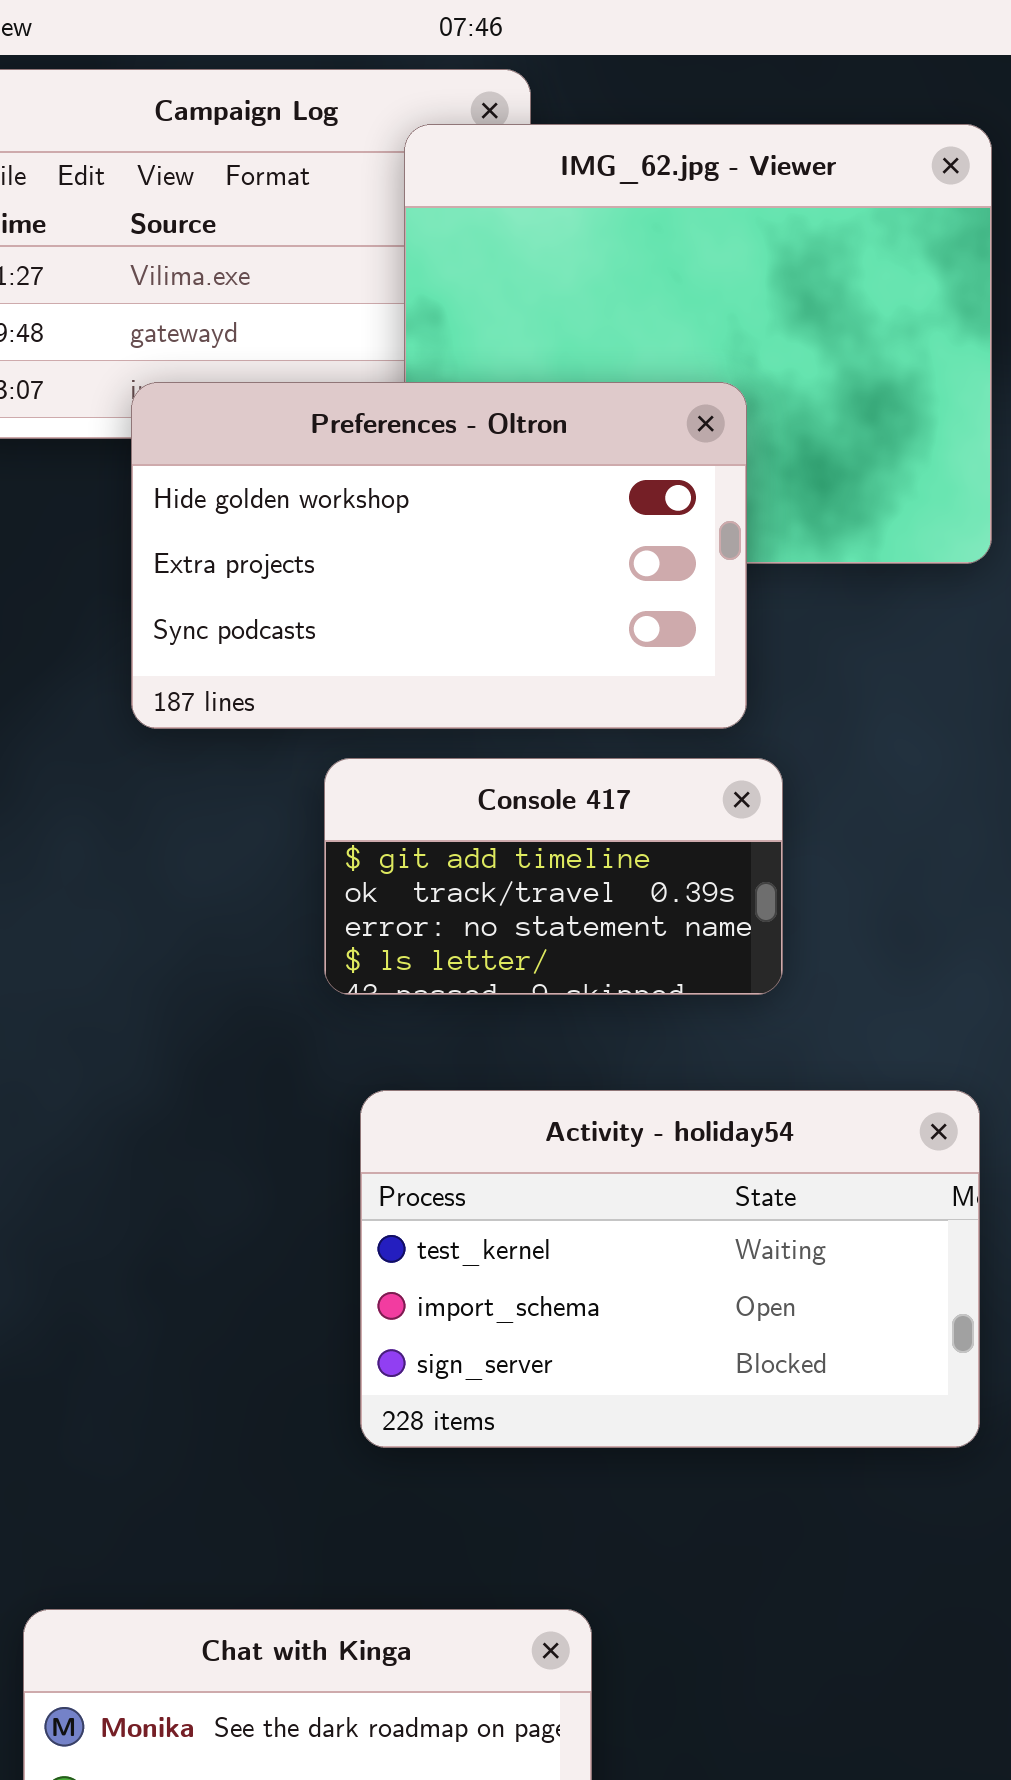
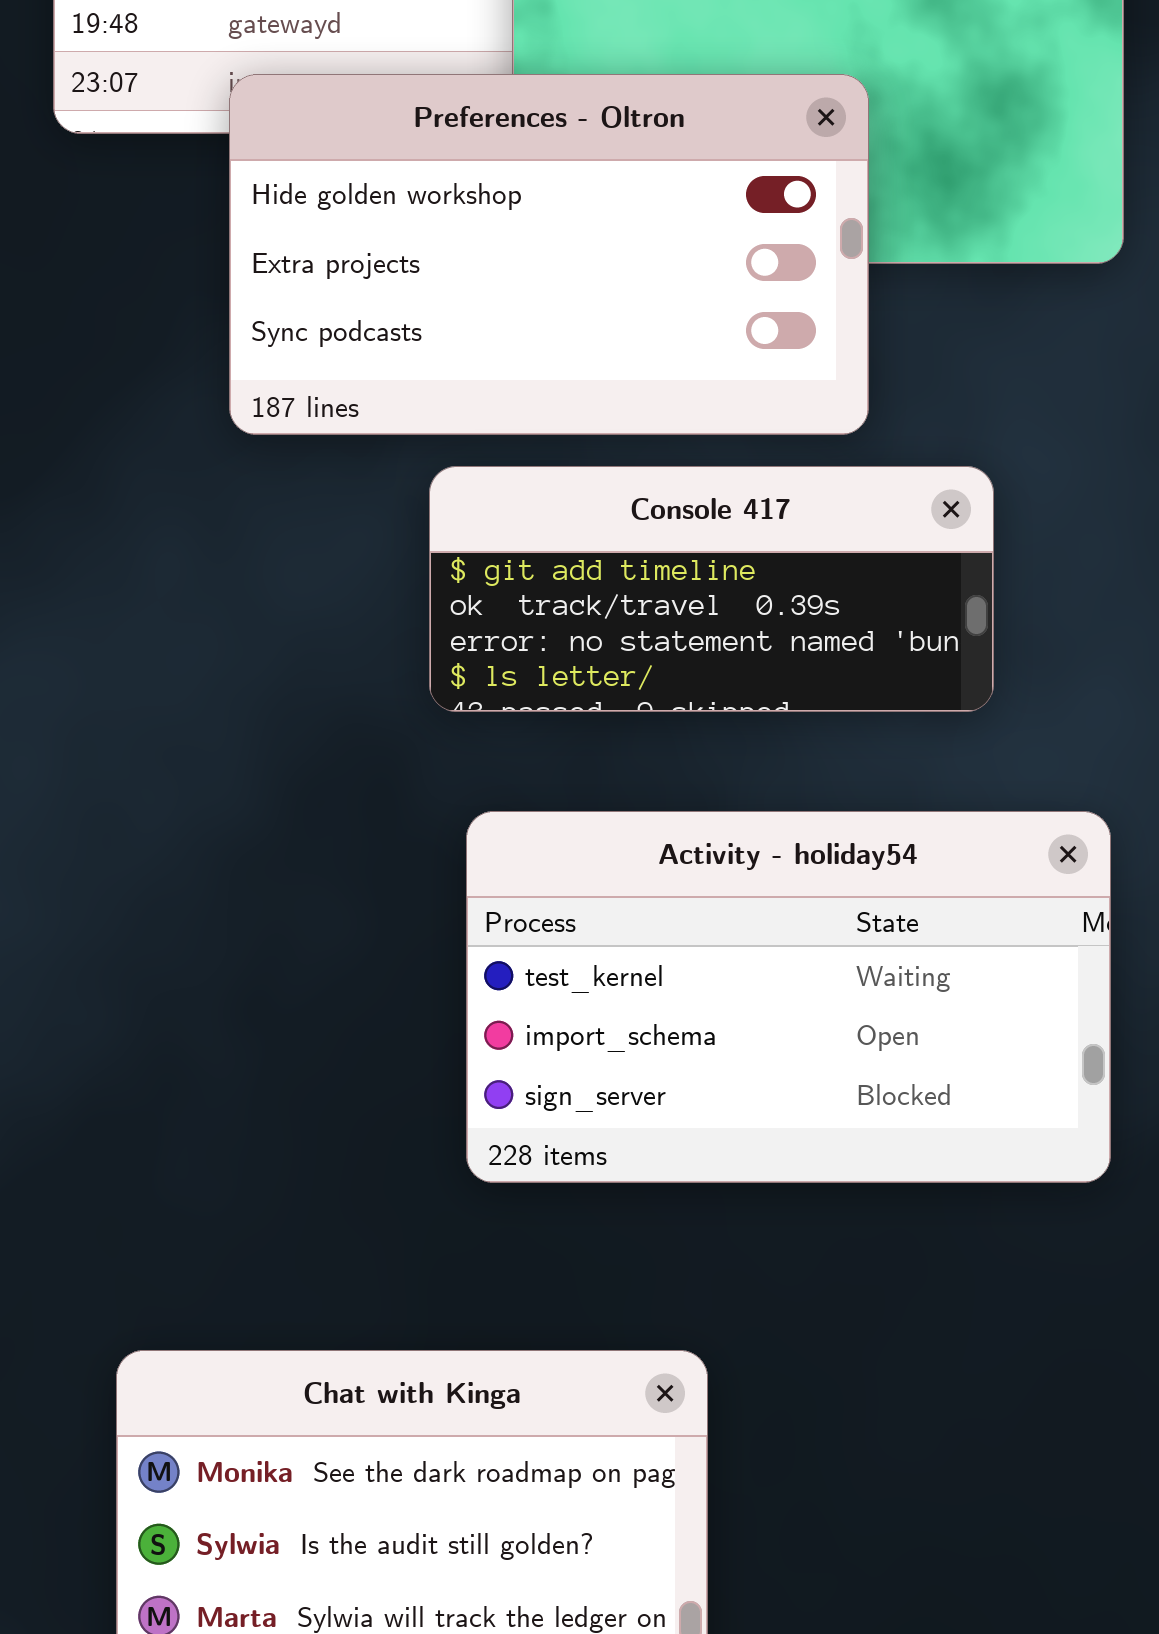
Console 417: [324,758,783,995] -> [429,466,994,712], resized

